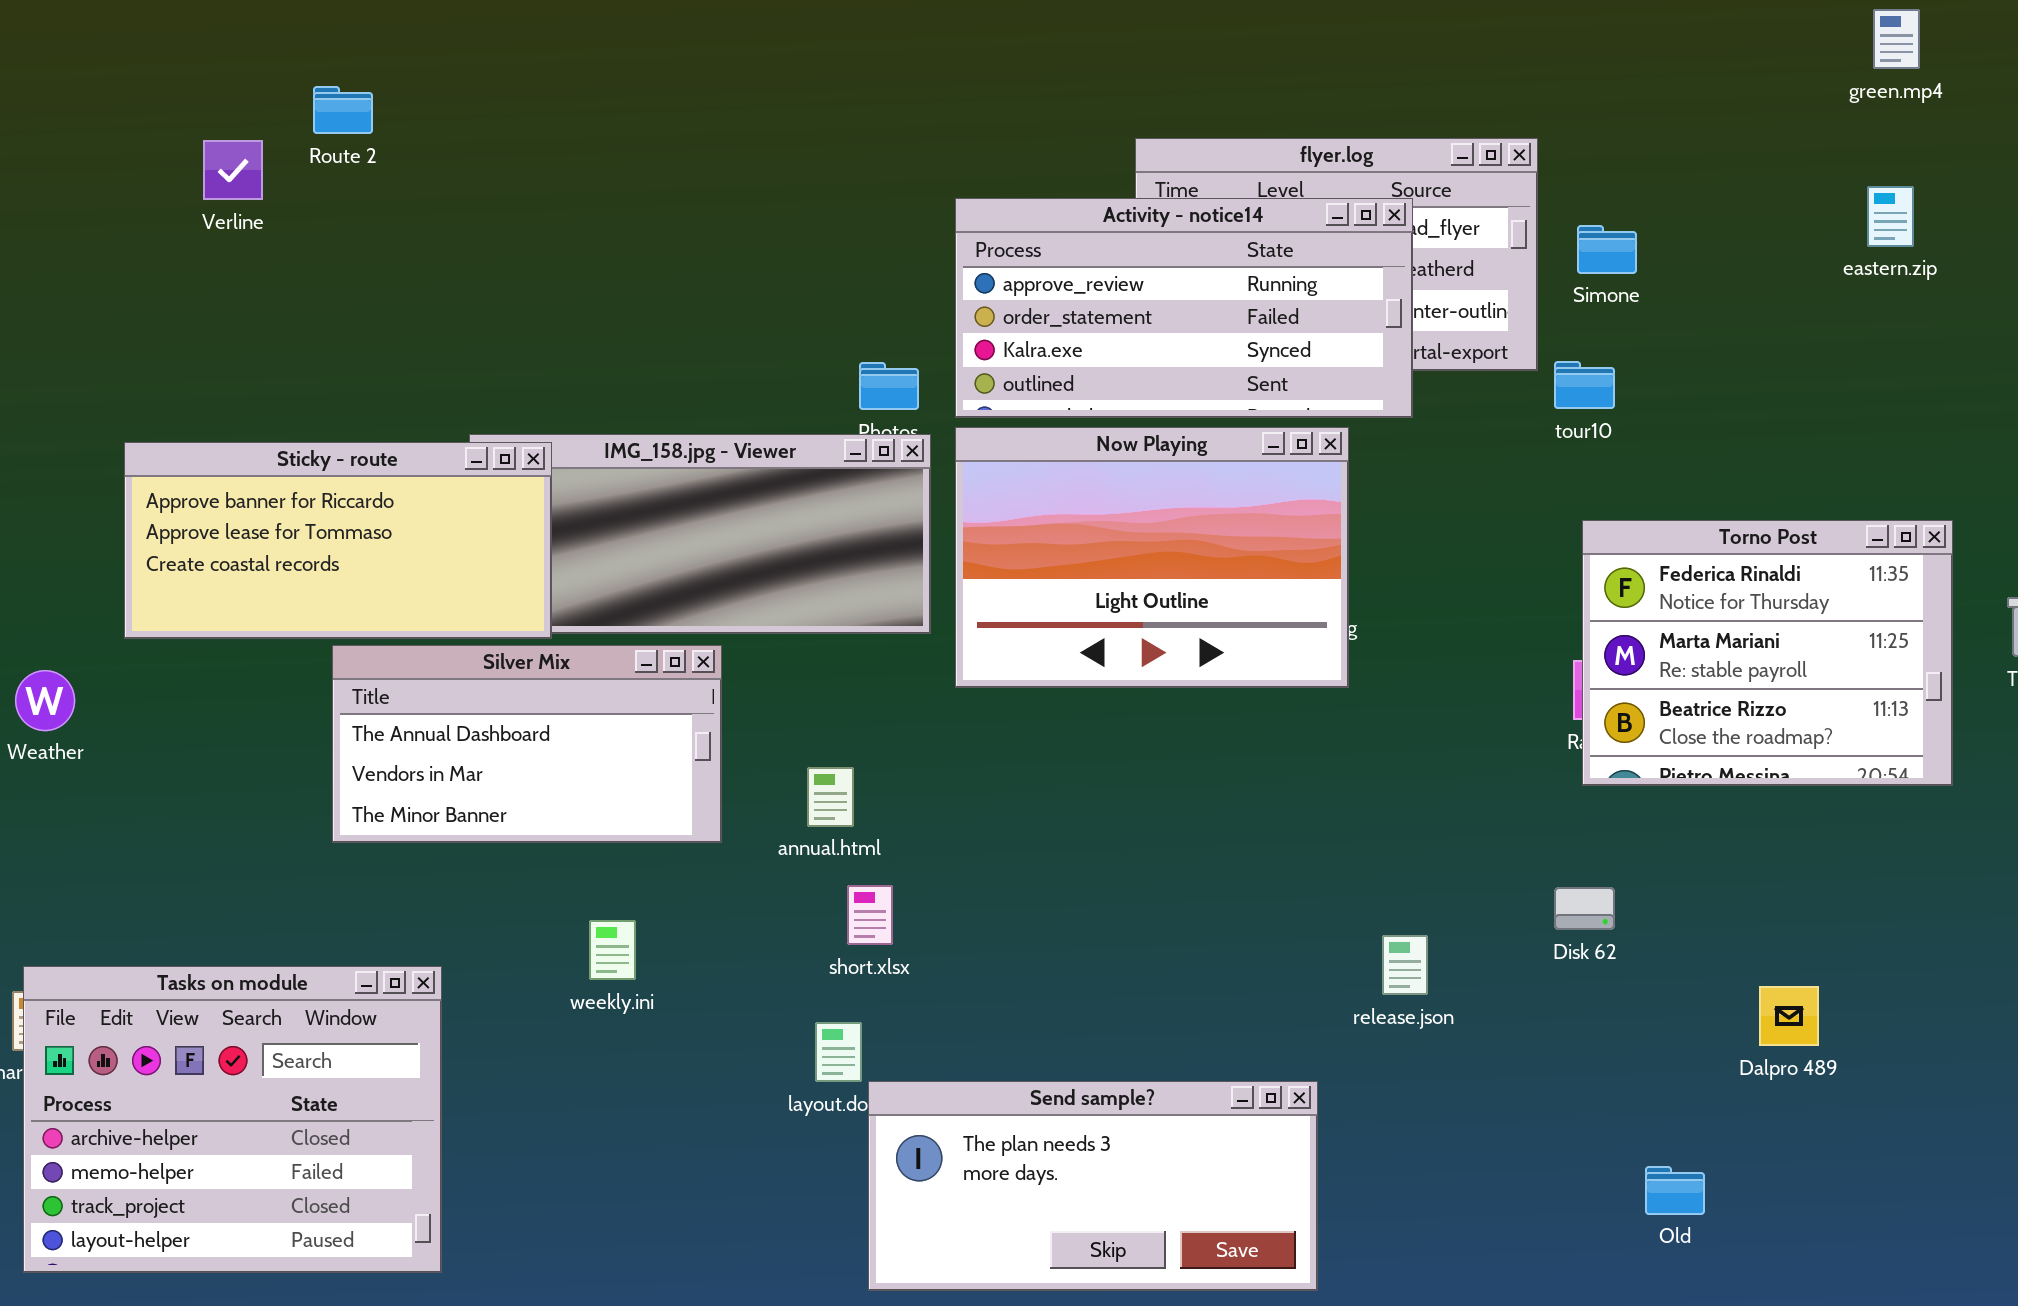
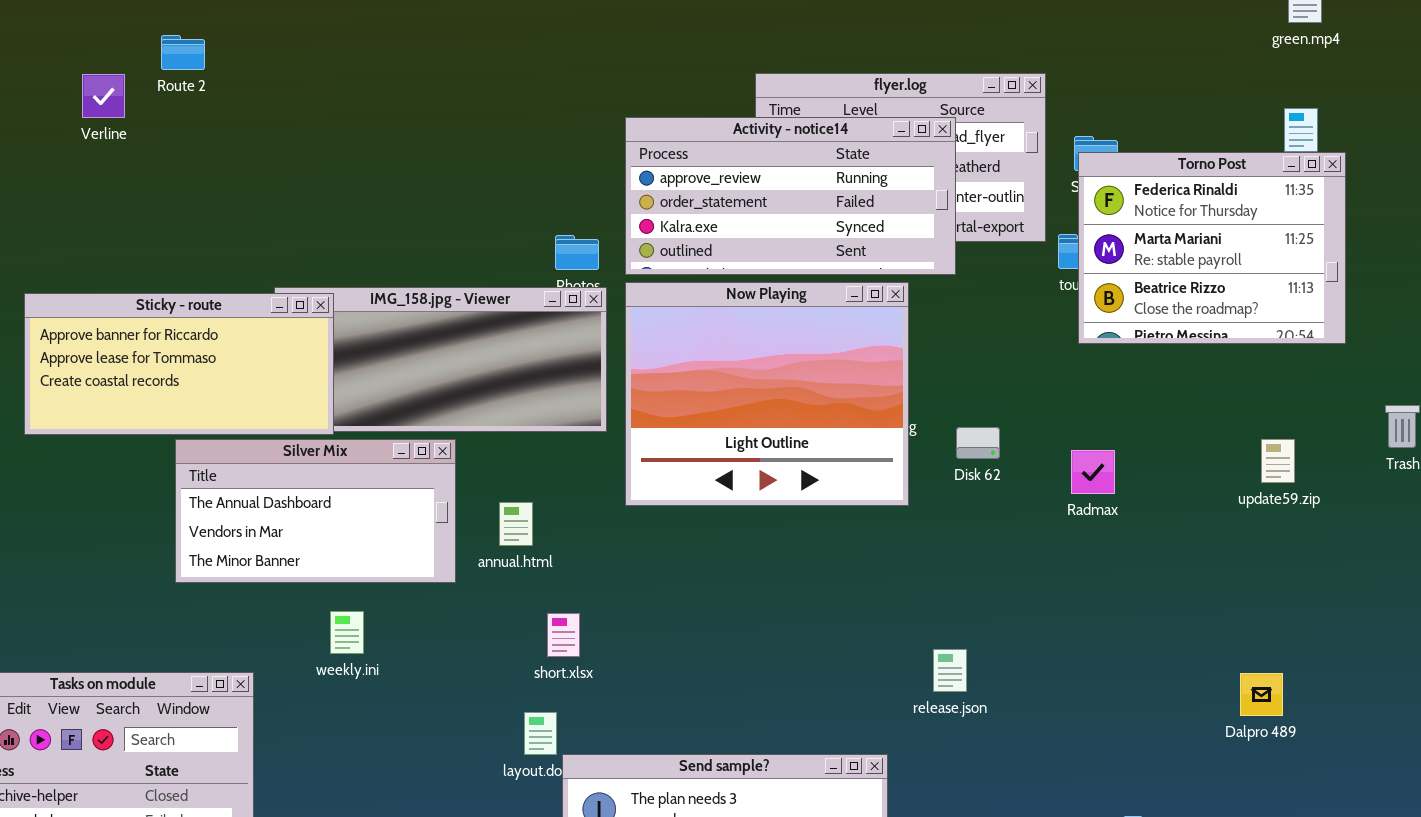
Now Playing: [955,427,1349,688] -> [625,282,909,506], resized
Torno Post: [1582,520,1953,786] -> [1078,152,1346,344], moved
annual.html: [807,767,854,827] -> [499,502,533,546], moved
Disk 62: [1554,887,1615,930] -> [956,427,1000,459], moved
weekly.ini: [589,920,636,980] -> [330,611,364,654], moved
Dalpro 489: [1759,986,1819,1046] -> [1240,673,1283,716], moved

